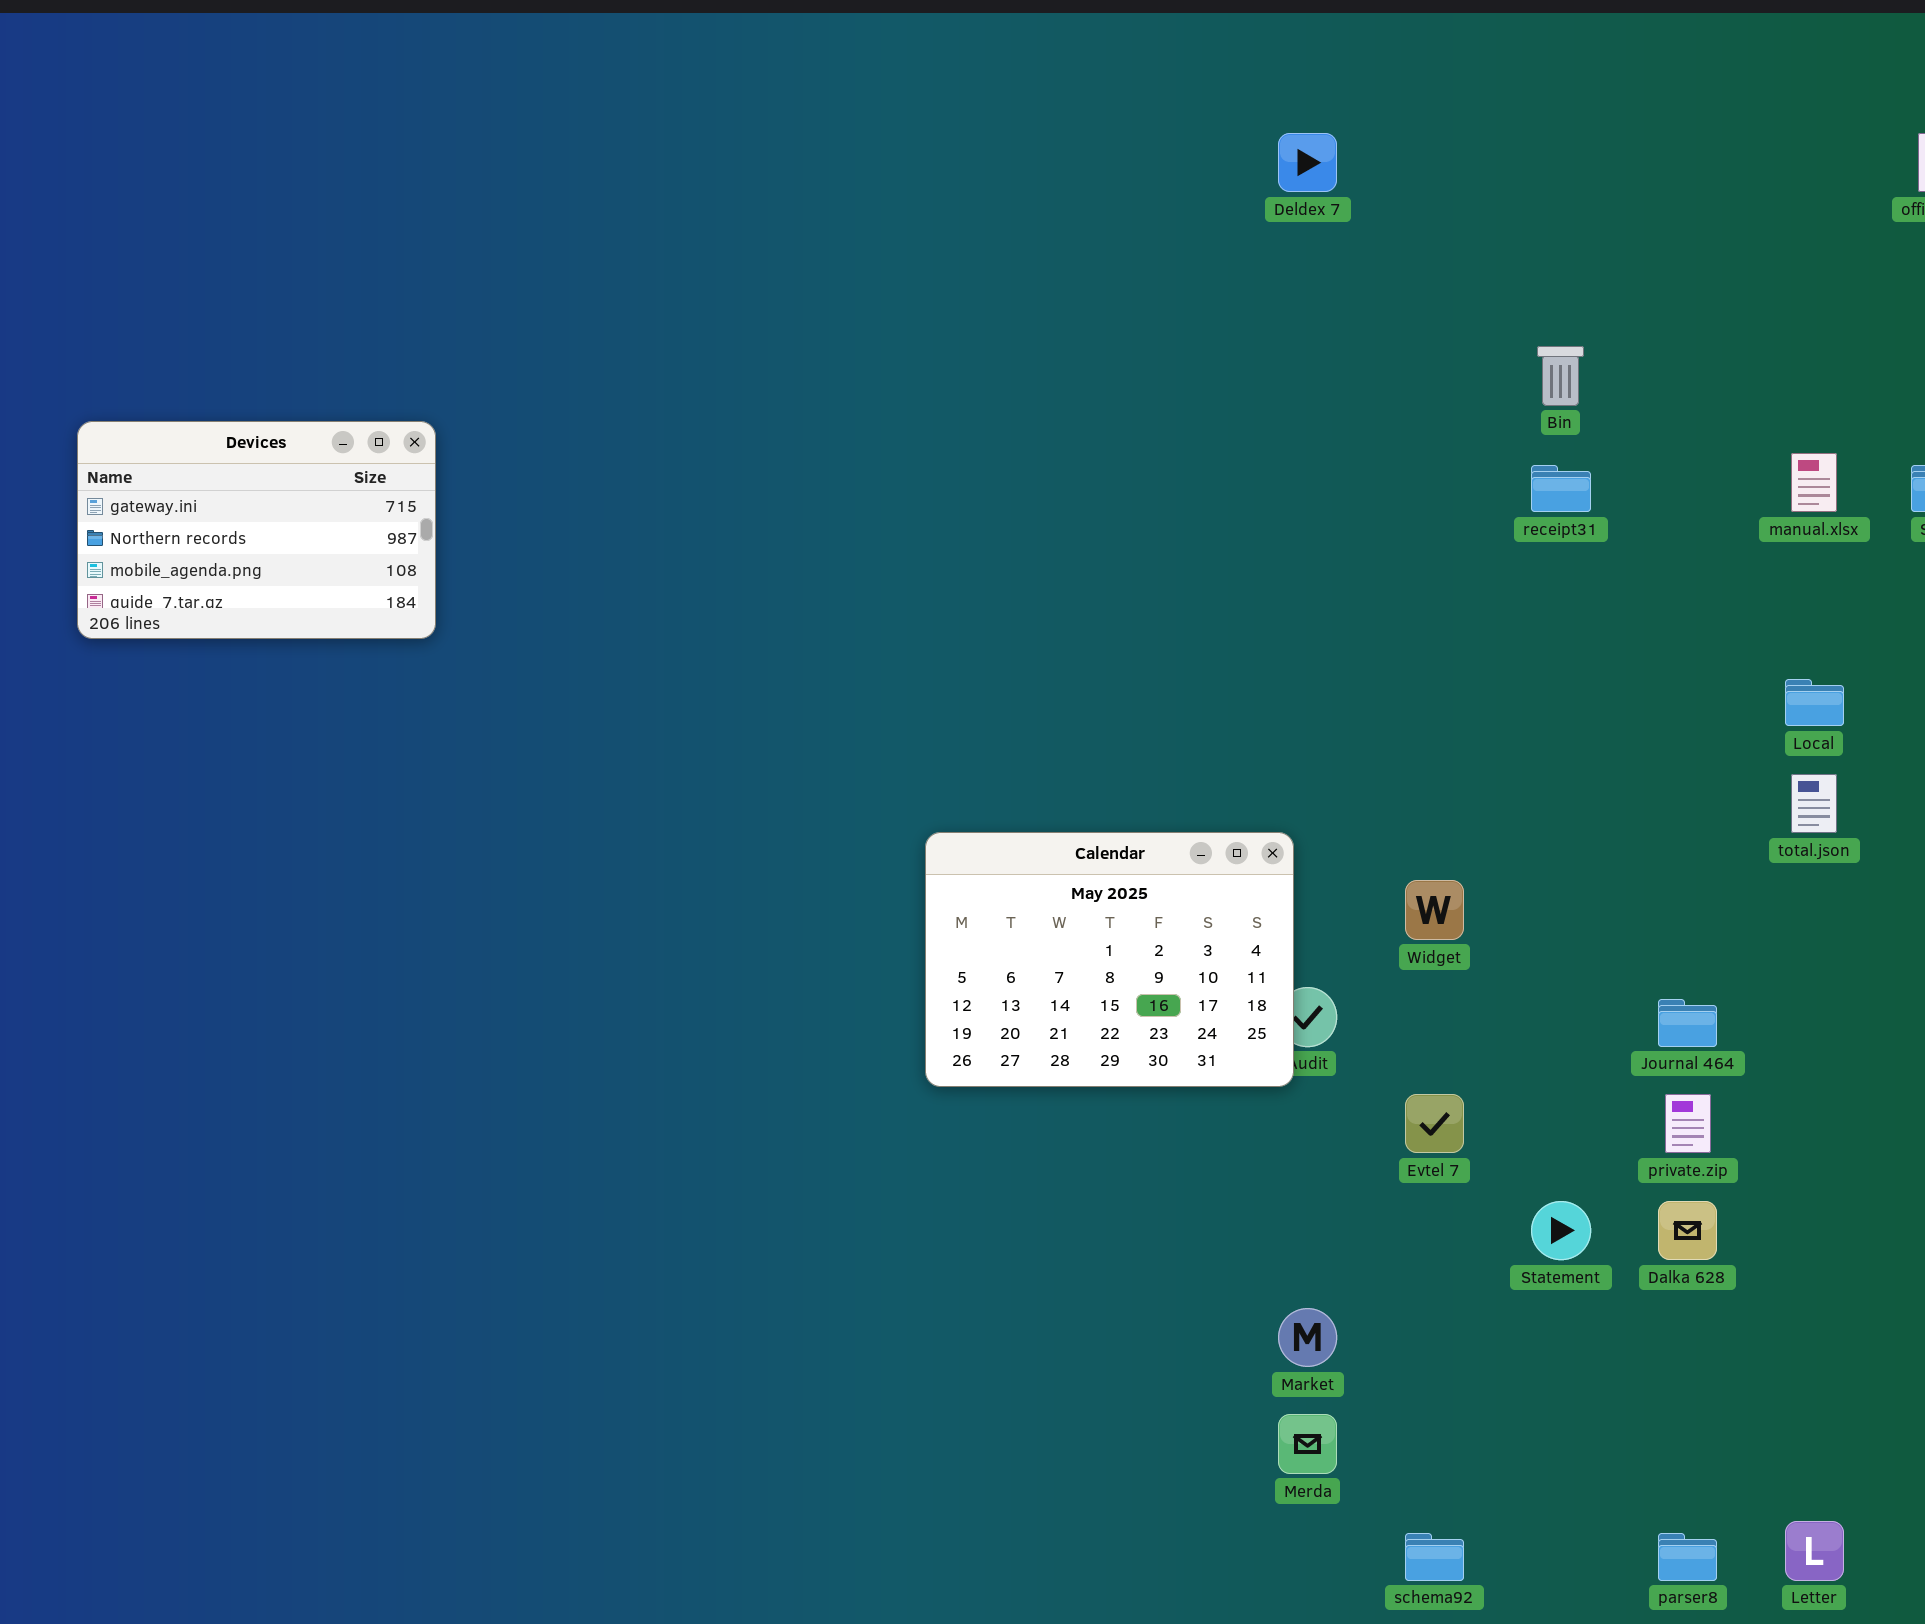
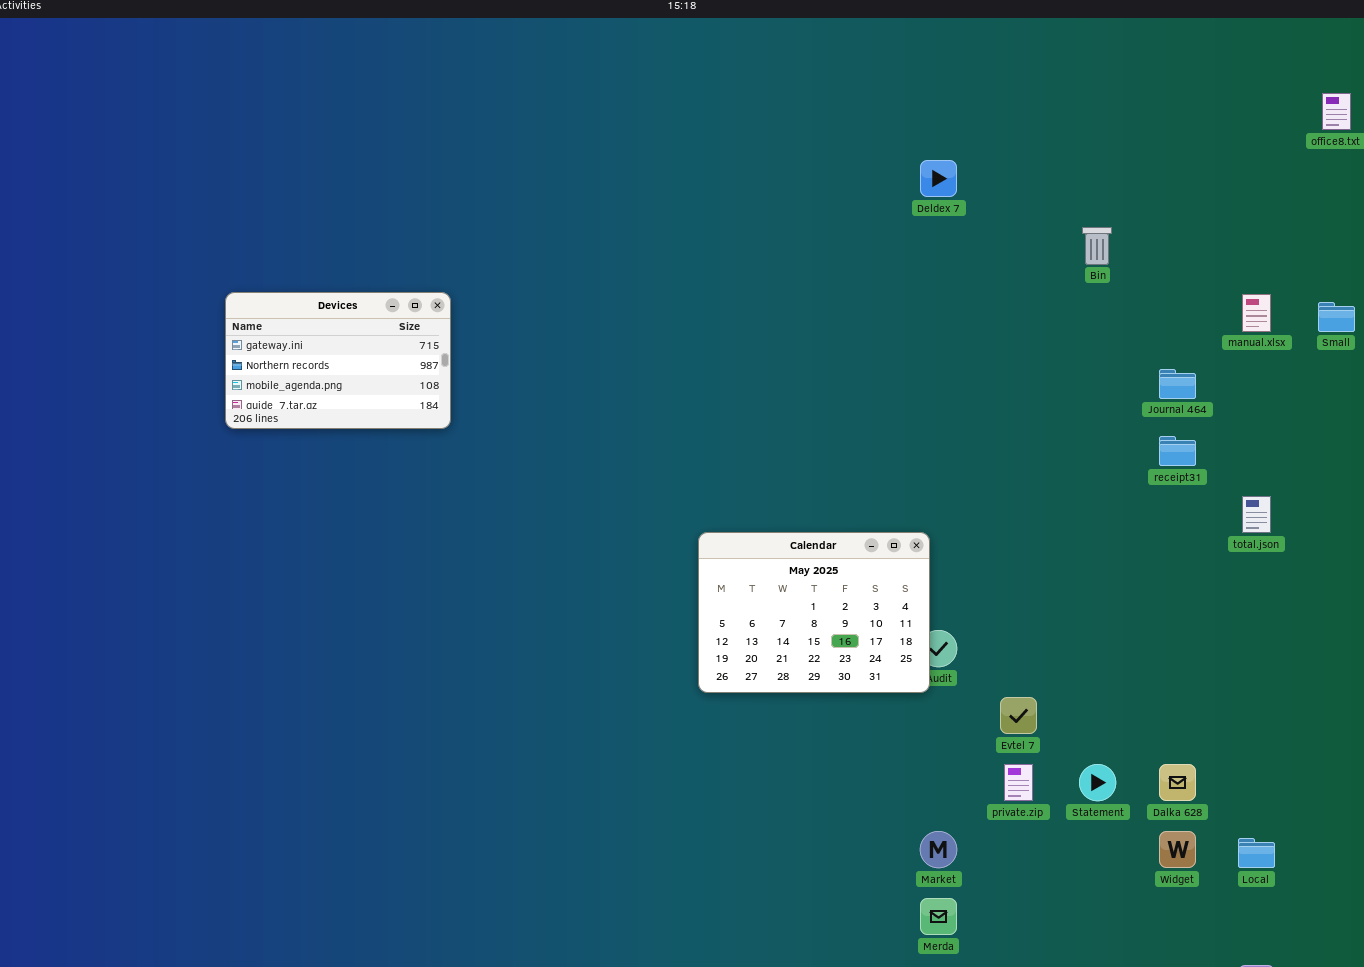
Deldex 7: [1278,133,1337,192] -> [920,160,957,197], moved
Devices: [77,421,436,639] -> [225,292,451,429], moved
receipt31: [1531,465,1591,512] -> [1159,436,1196,466], moved
Local: [1785,679,1844,726] -> [1238,838,1275,868], moved
Widget: [1405,880,1464,940] -> [1159,831,1196,868], moved
Journal 464: [1658,999,1717,1047] -> [1159,369,1196,399], moved
private.zip: [1665,1094,1711,1153] -> [1004,764,1033,801], moved

